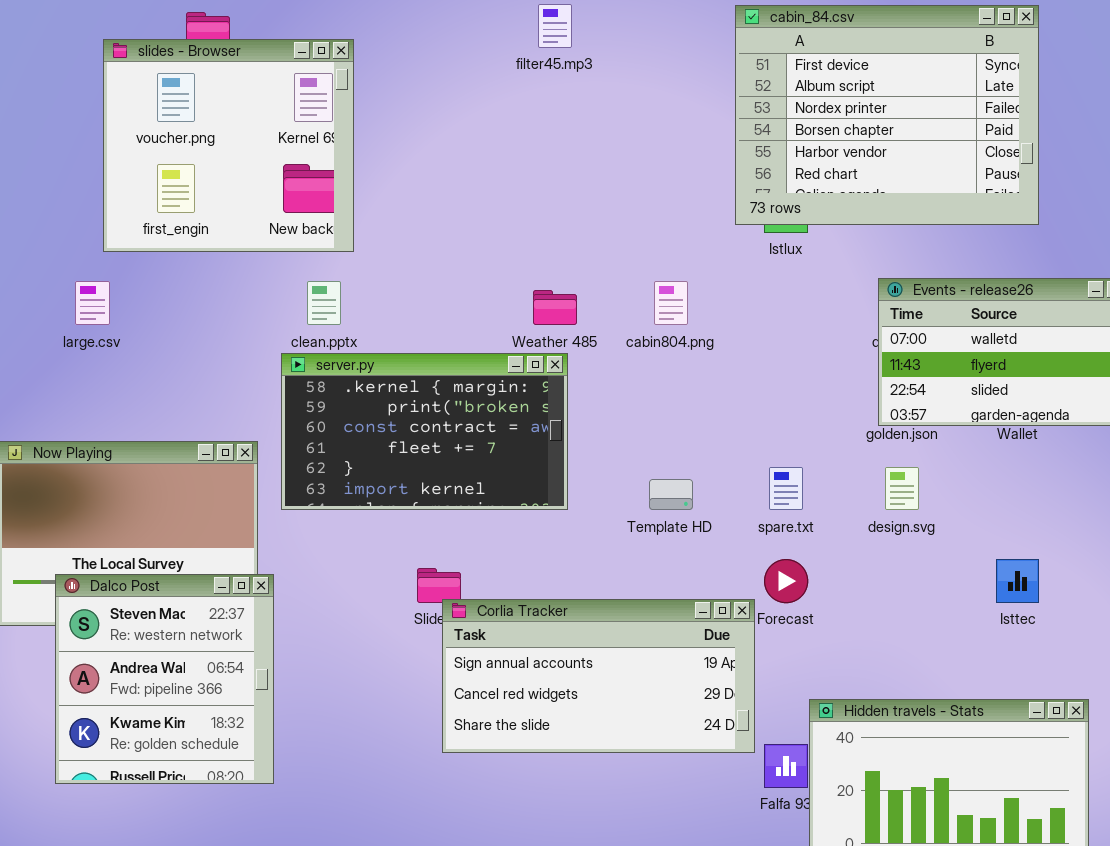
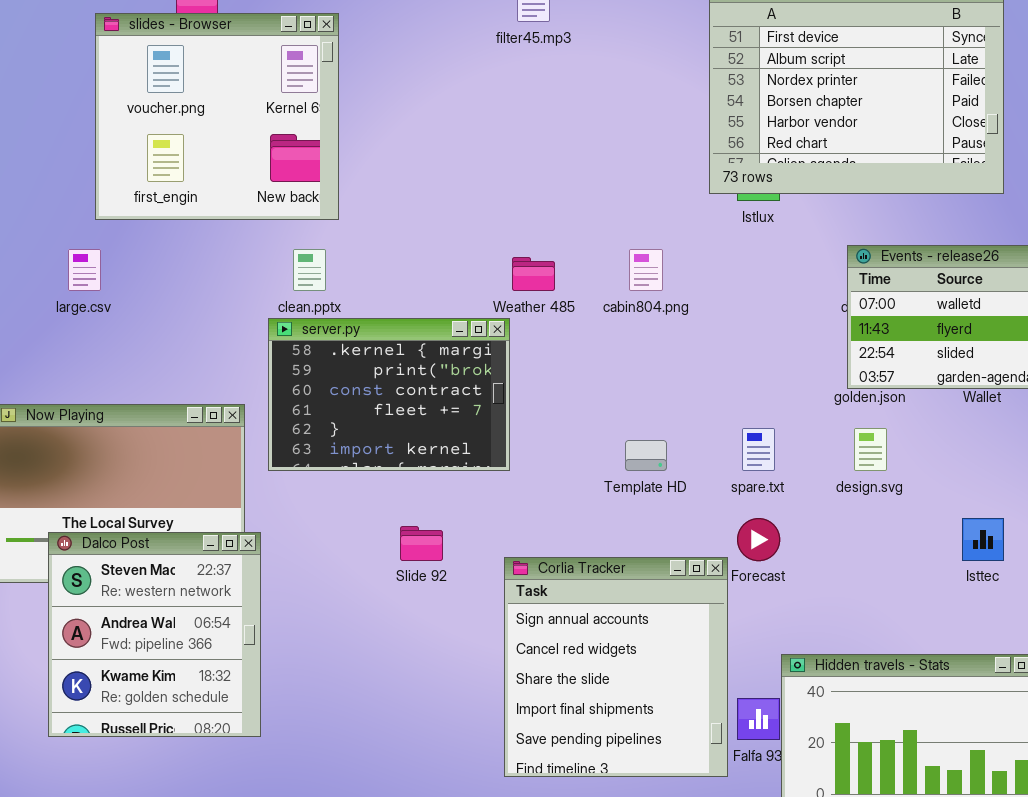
server.py: [281,353,568,510] -> [268,318,510,471], resized
Corlia Tracker: [442,599,755,753] -> [504,557,728,777], resized

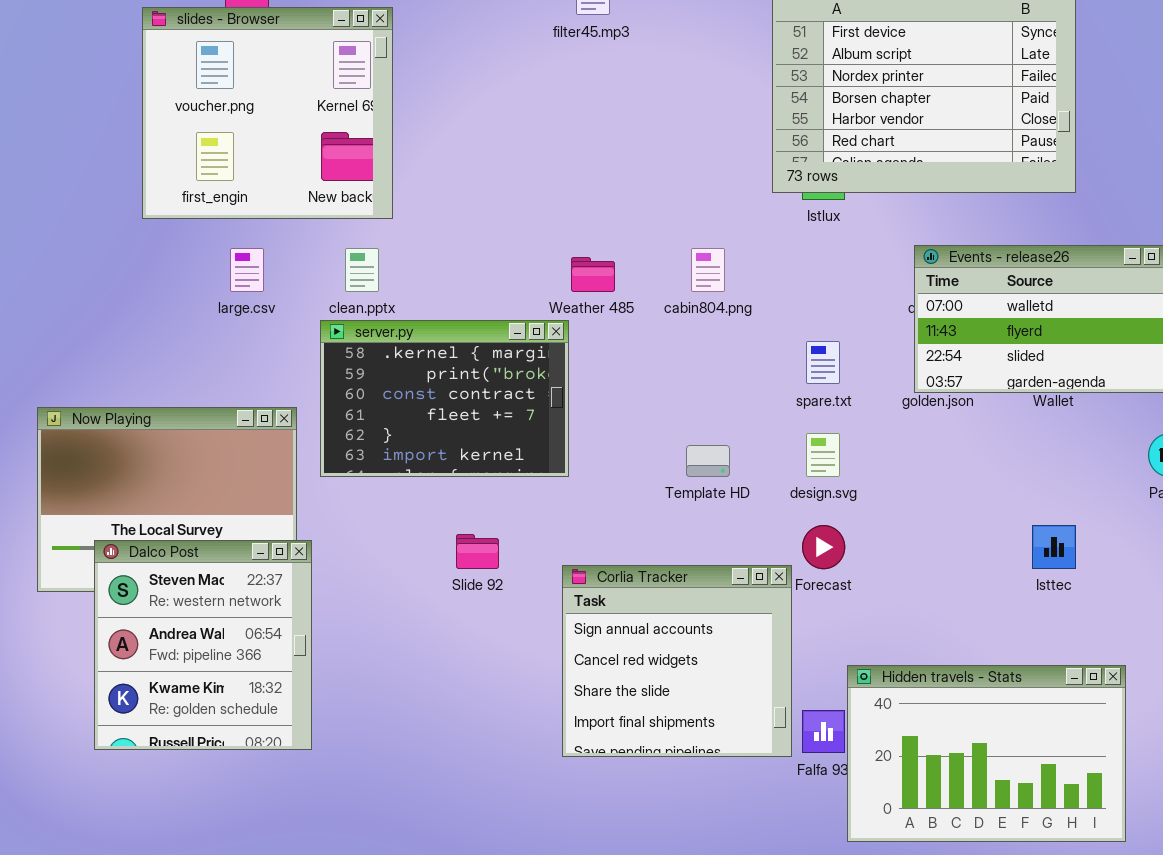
large.csv: [68,249,101,291] -> [230,248,264,292], moved
spare.txt: [742,428,775,471] -> [806,341,840,384], moved
design.svg: [854,428,887,471] -> [806,433,840,477], moved
Corlia Tracker: [504,557,728,777] -> [562,565,792,757], resized

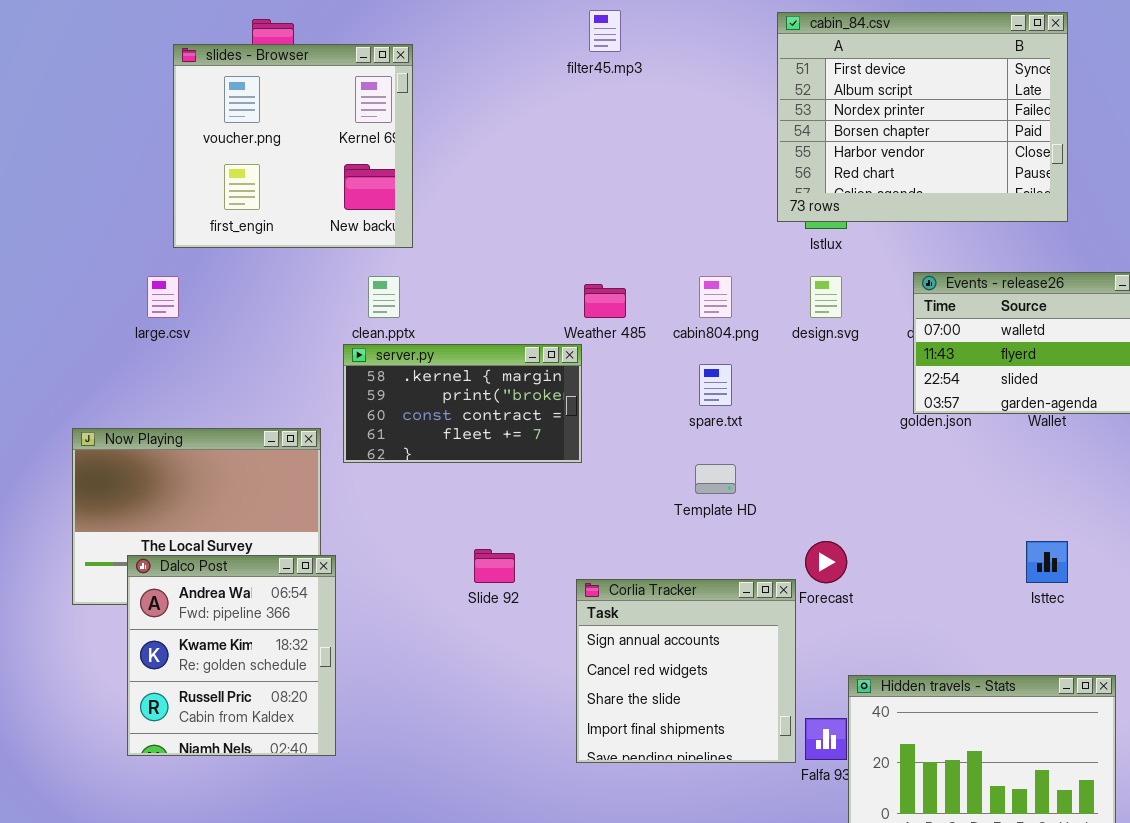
large.csv: [230,248,264,292] -> [147,276,179,318], moved
server.py: [320,320,569,477] -> [343,344,582,463], resized
spare.txt: [806,341,840,384] -> [699,364,732,406], moved
design.svg: [806,433,840,477] -> [810,276,842,318], moved
Dalco Post: [94,540,312,750] -> [127,555,336,756], scrolled down 1 row

